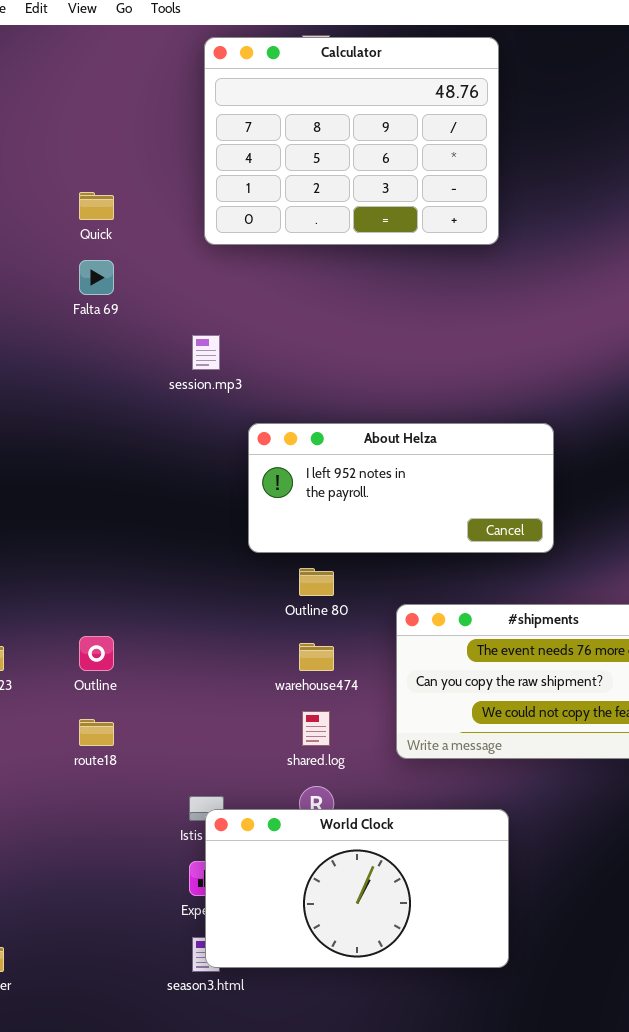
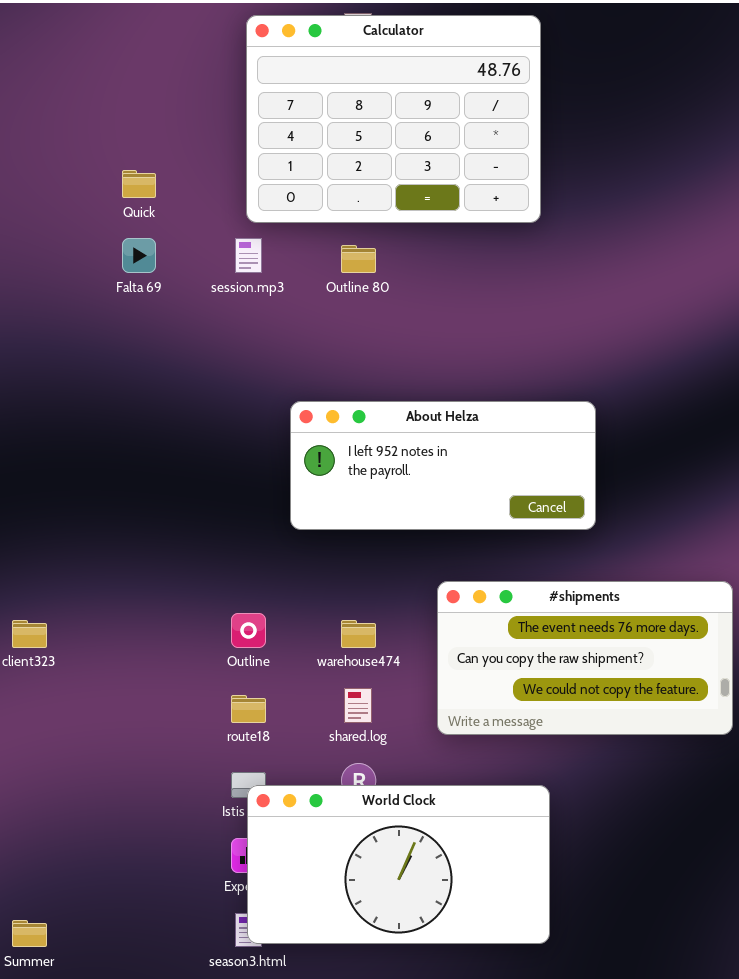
session.mp3: [192,335,220,370] -> [235,238,262,273], moved
Outline 80: [299,568,334,596] -> [341,245,376,273], moved
Outline: [79,636,114,671] -> [231,613,266,648], moved
route18: [79,719,114,746] -> [231,695,266,723], moved

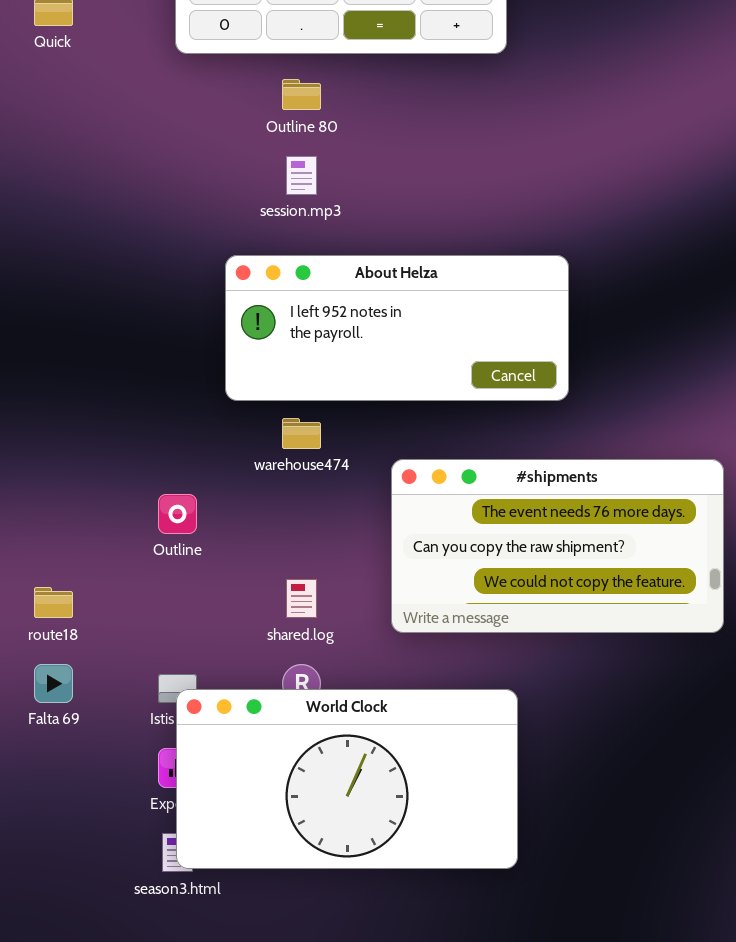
Falta 69: [122,238,156,273] -> [34,664,73,703], moved
session.mp3: [235,238,262,273] -> [286,156,317,195], moved
warehouse474: [341,620,376,648] -> [282,418,321,449], moved
route18: [231,695,266,723] -> [34,587,73,618], moved

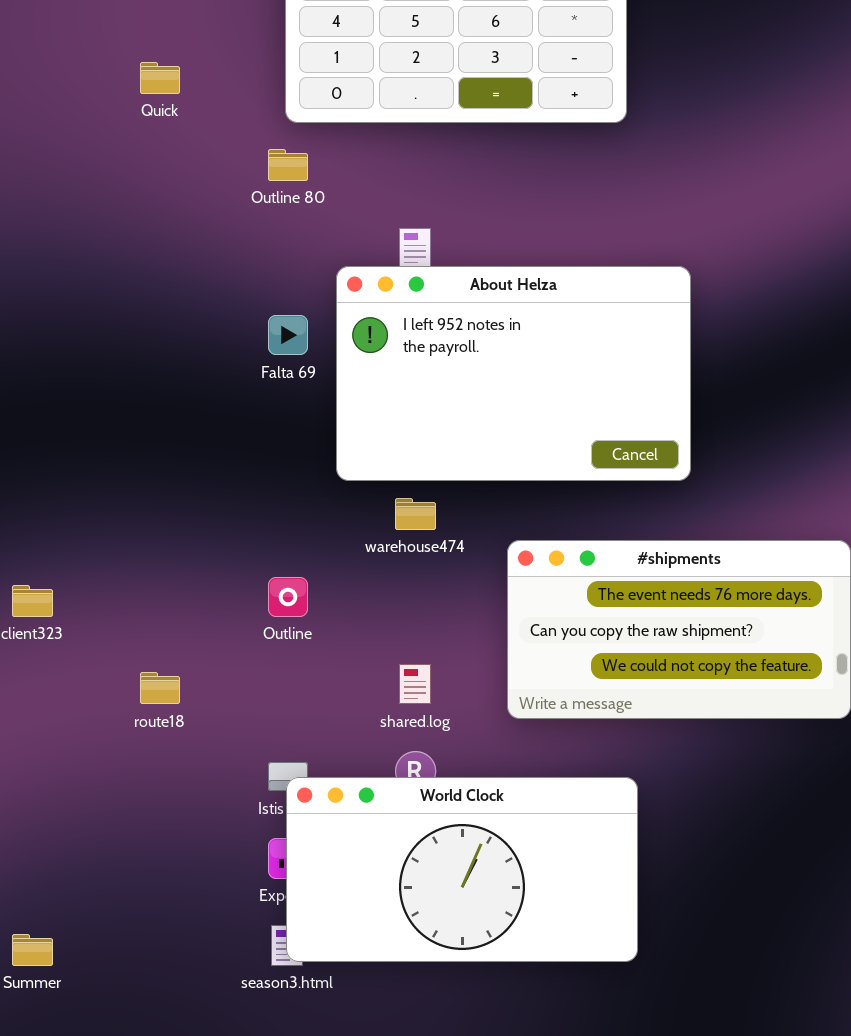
Outline 80: [282,79,321,110] -> [268,149,308,181], moved
About Helza: [225,255,569,401] -> [336,266,691,481], resized
Falta 69: [34,664,73,703] -> [268,315,308,355], moved

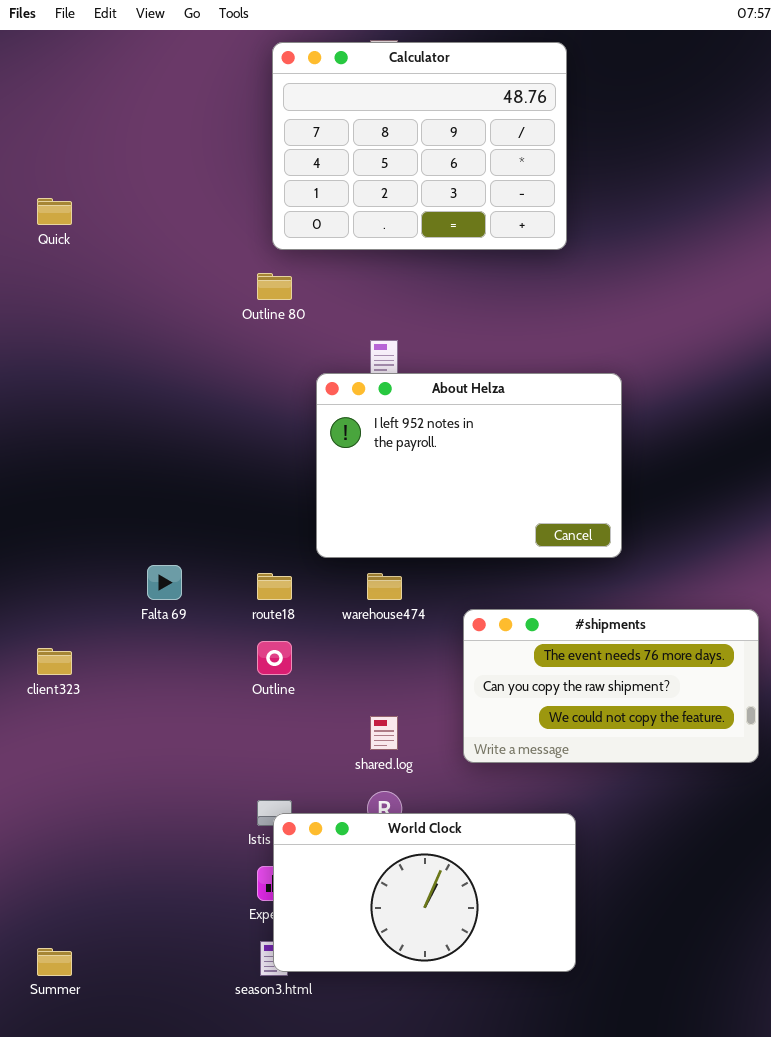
Quick: [140,62,180,94] -> [37,198,72,225], moved
Falta 69: [268,315,308,355] -> [147,565,182,600], moved
route18: [140,672,180,704] -> [257,573,292,600], moved

